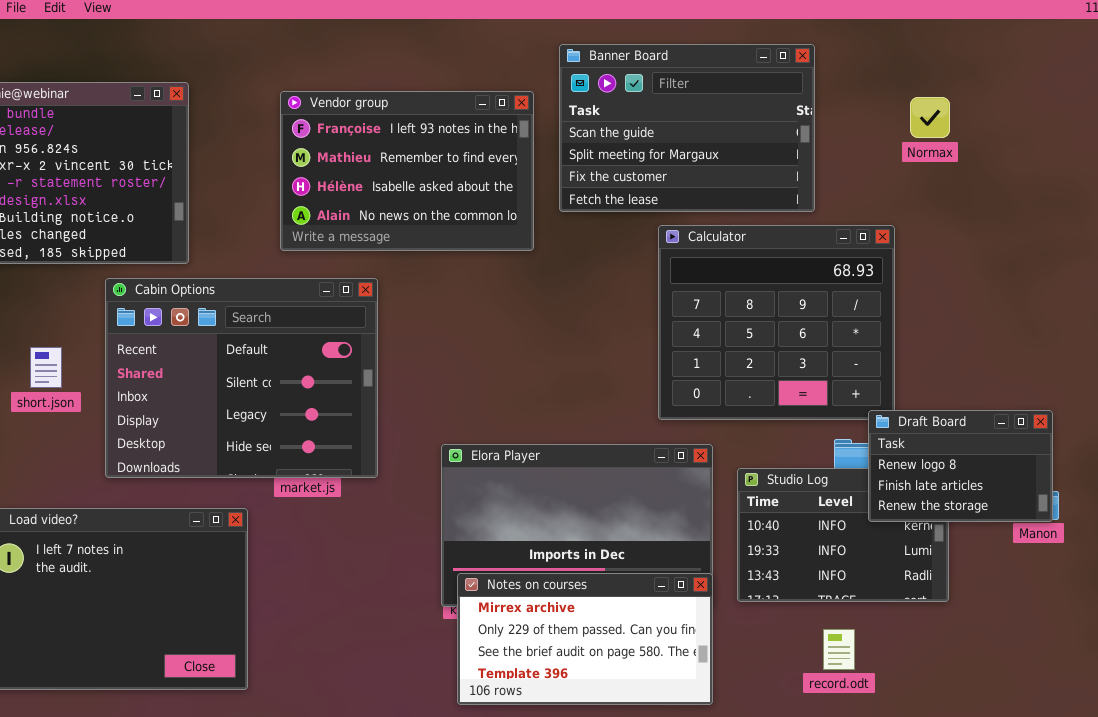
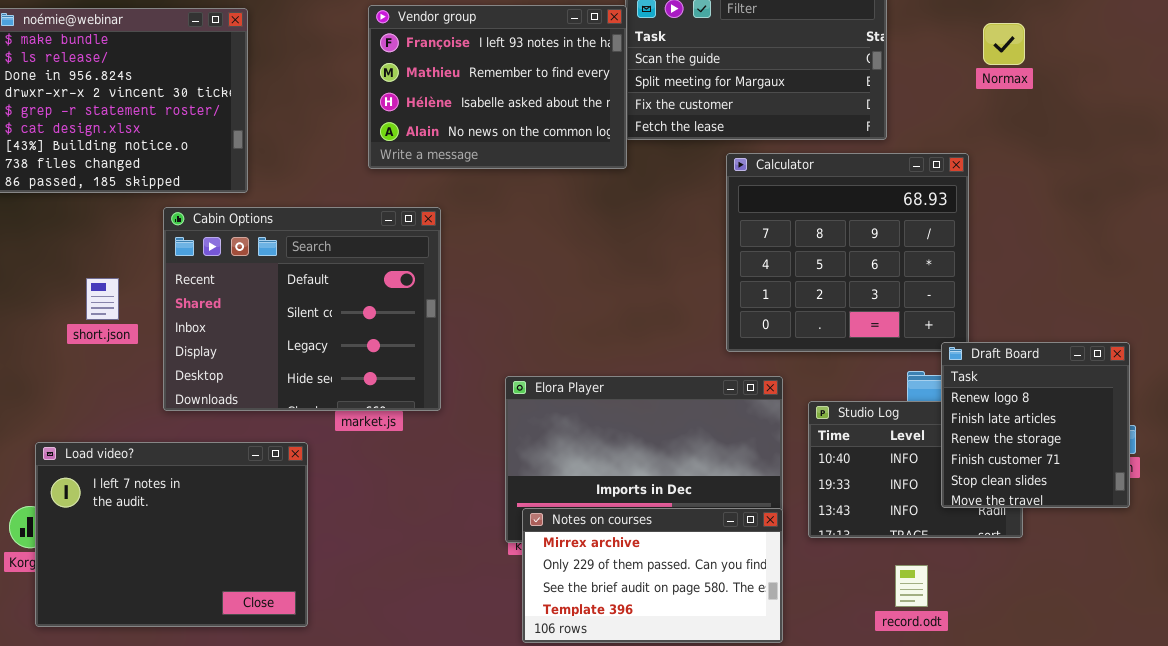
Vendor group: [280,91,534,251] -> [368,5,627,169], moved
Draft Board: [868,410,1053,522] -> [941,342,1130,508], resized

